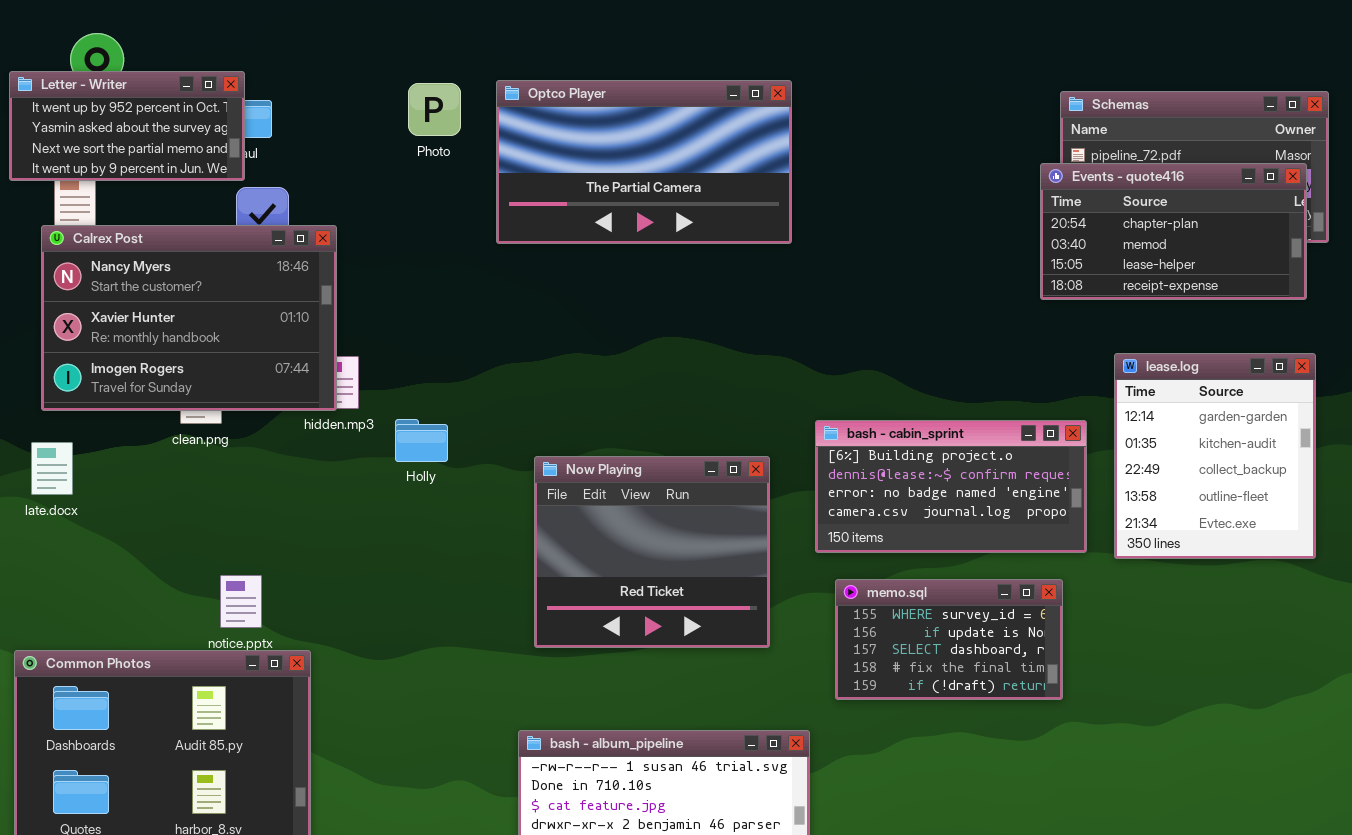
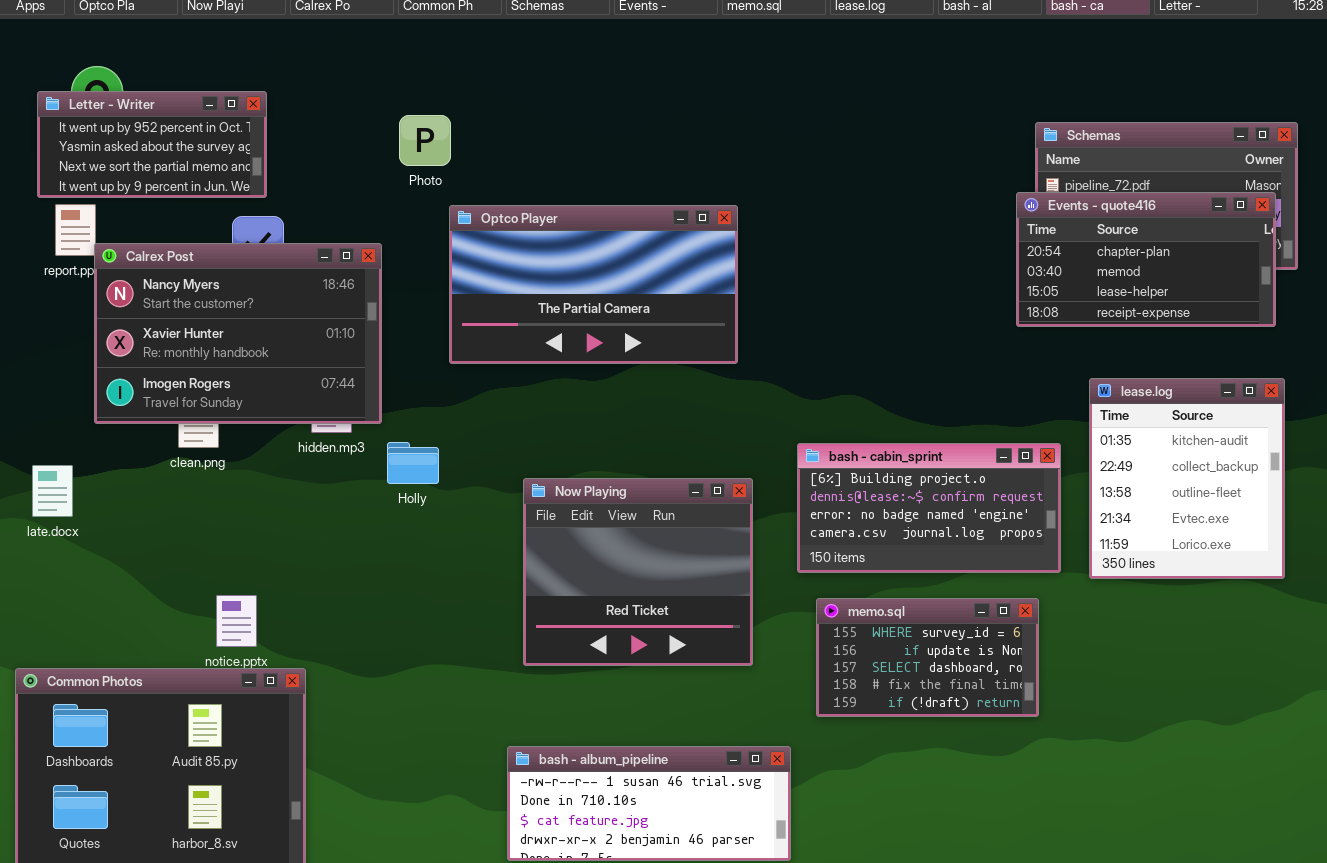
Letter - Writer: [9,71,245,181] -> [37,91,267,198], moved
Optco Player: [496,80,792,244] -> [449,205,738,364], moved
Calrex Post: [41,225,337,411] -> [94,243,382,424], moved
lease.log: [1114,353,1316,559] -> [1089,378,1285,579], scrolled down 1 row

